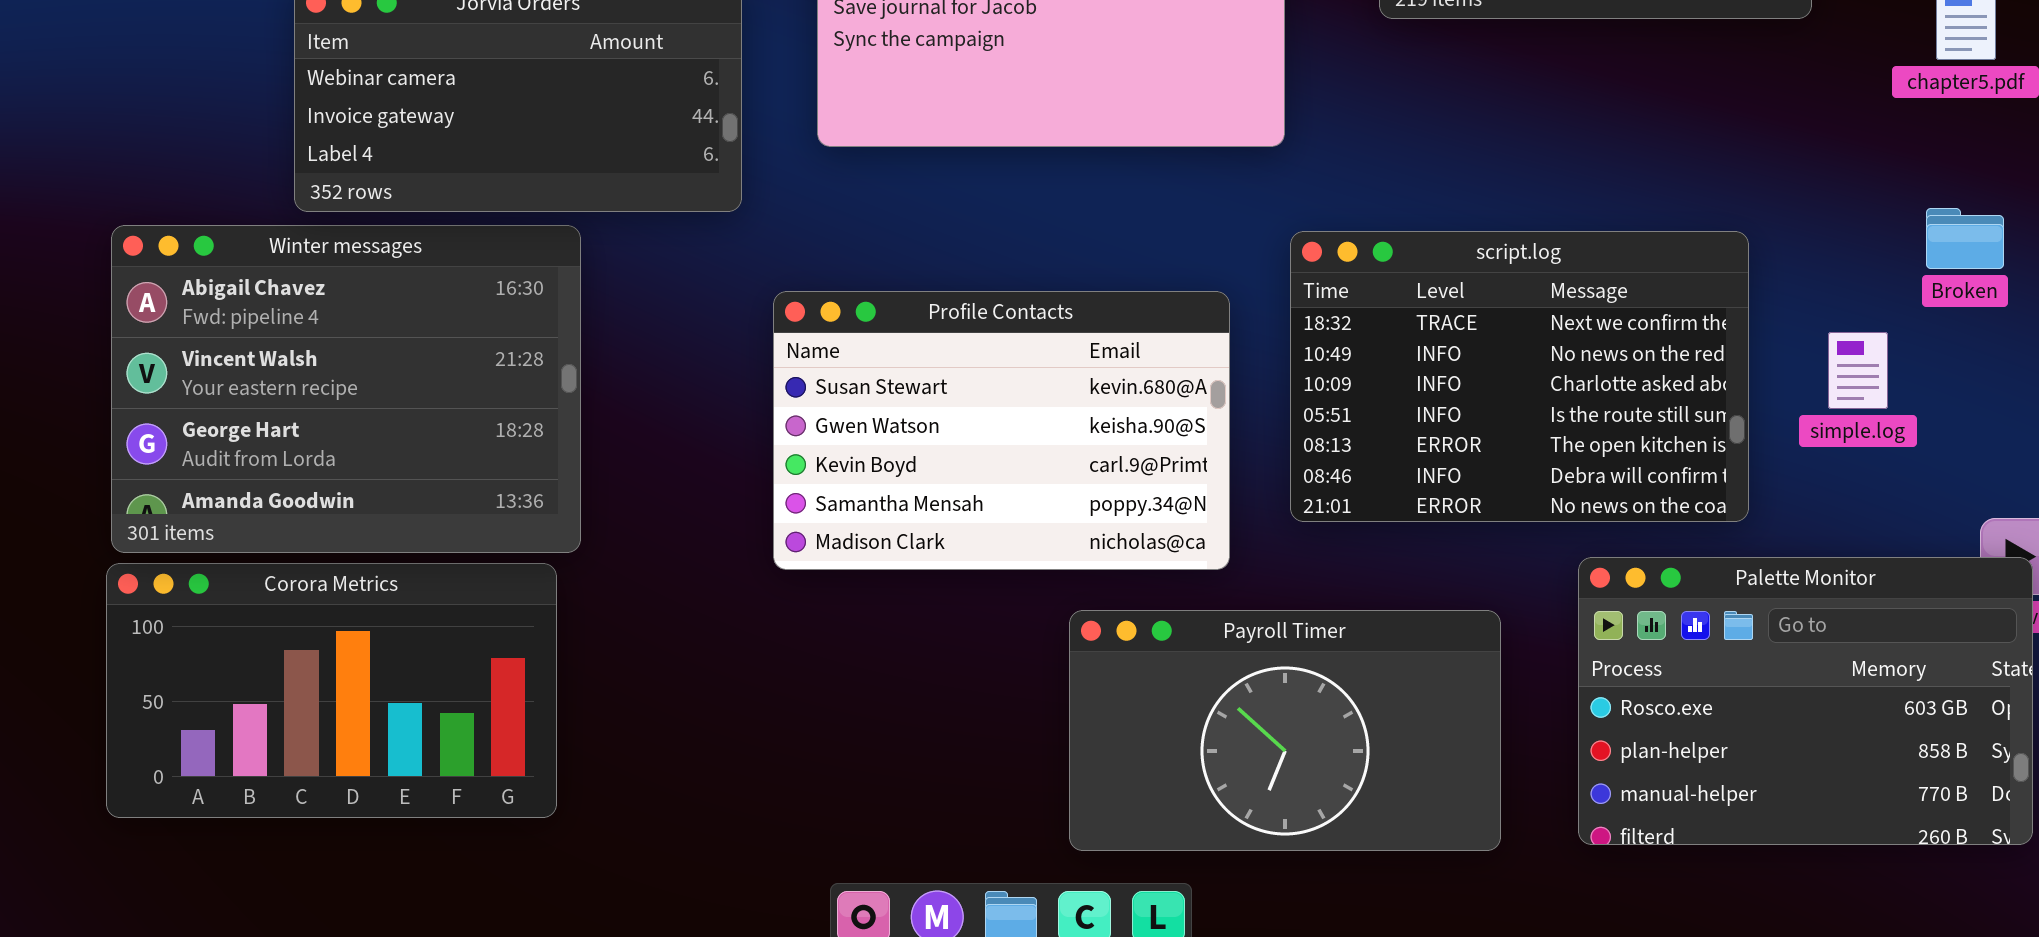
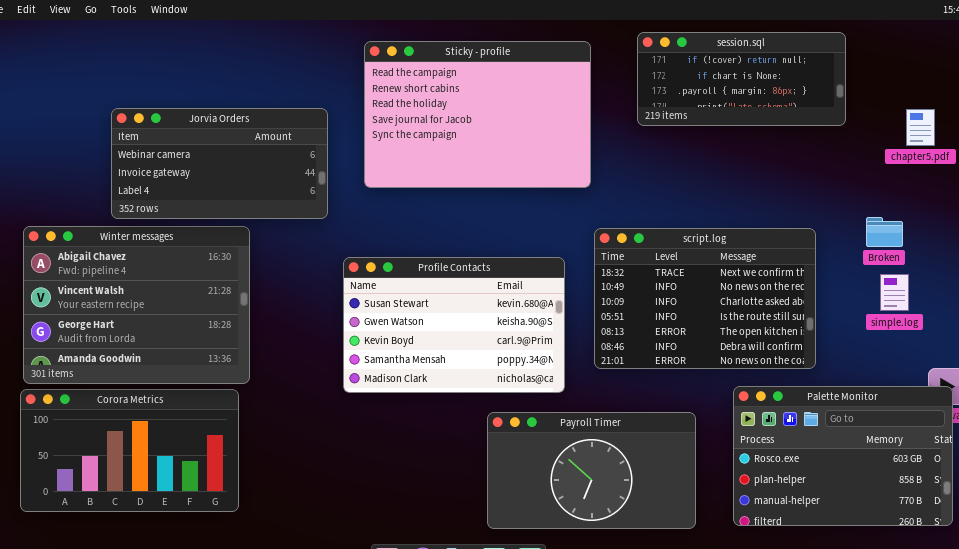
Broken: [1926,208,2004,269] -> [866,217,903,247], moved
simple.log: [1828,332,1888,409] -> [880,274,909,311], moved

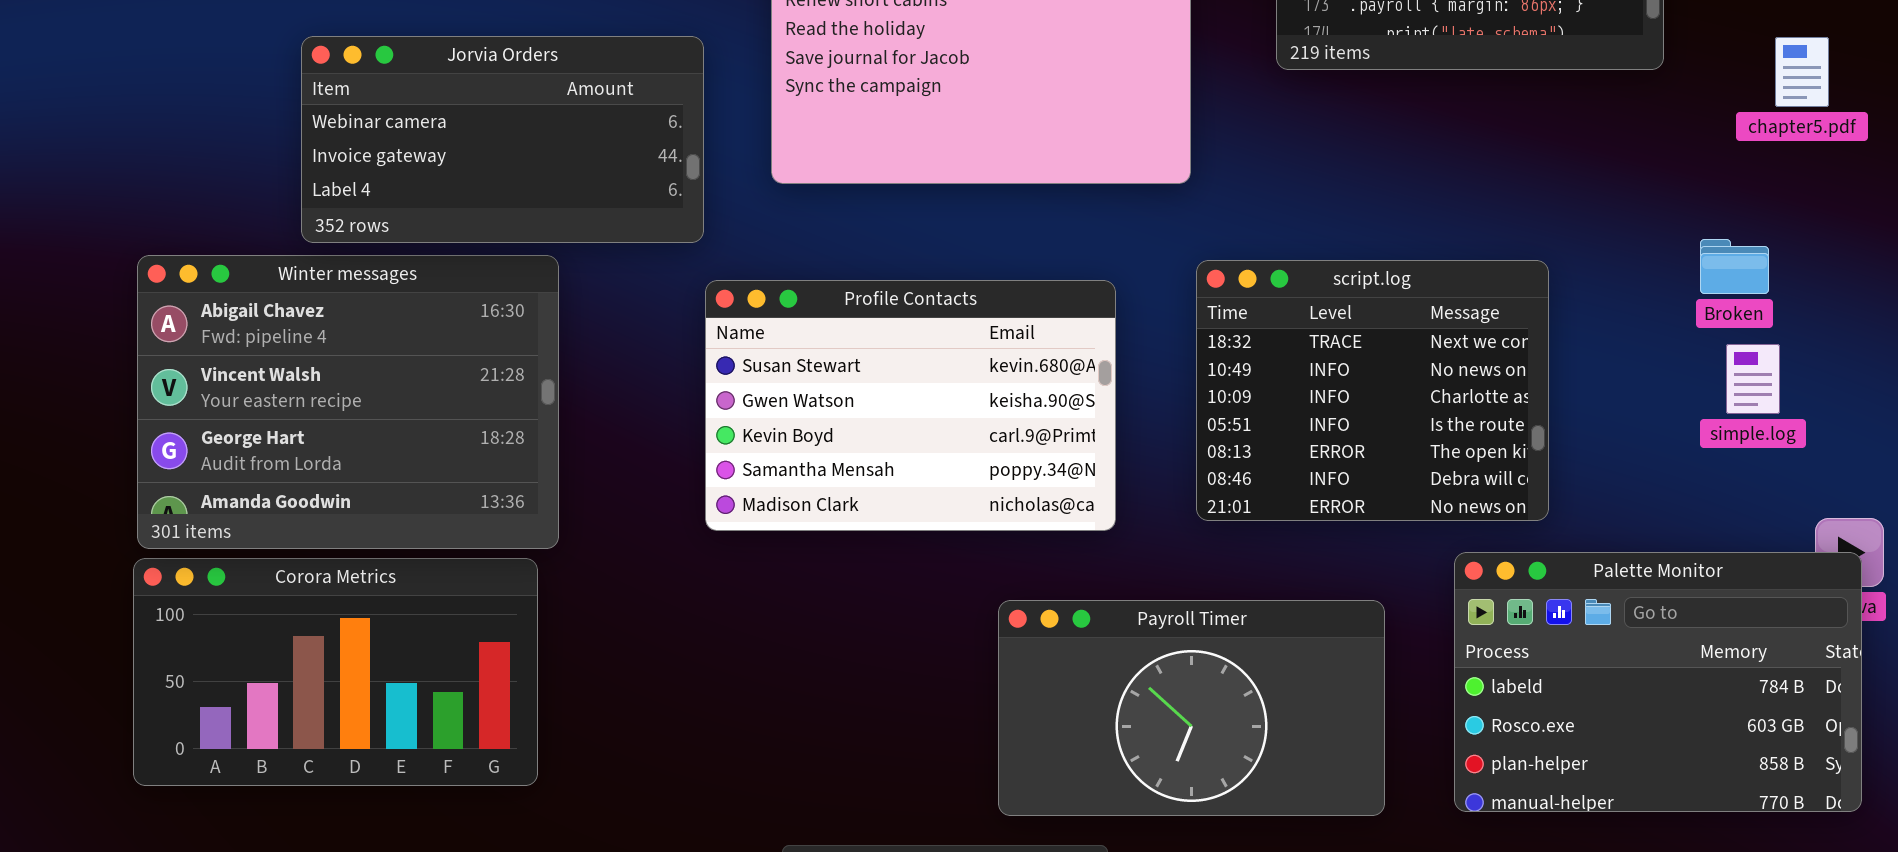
script.log: [594,228,816,369] -> [1196,260,1549,521], resized
Profile Contacts: [343,257,565,393] -> [705,280,1116,531], moved
Palette Monitor: [733,386,953,526] -> [1454,552,1862,812], scrolled up 1 row

